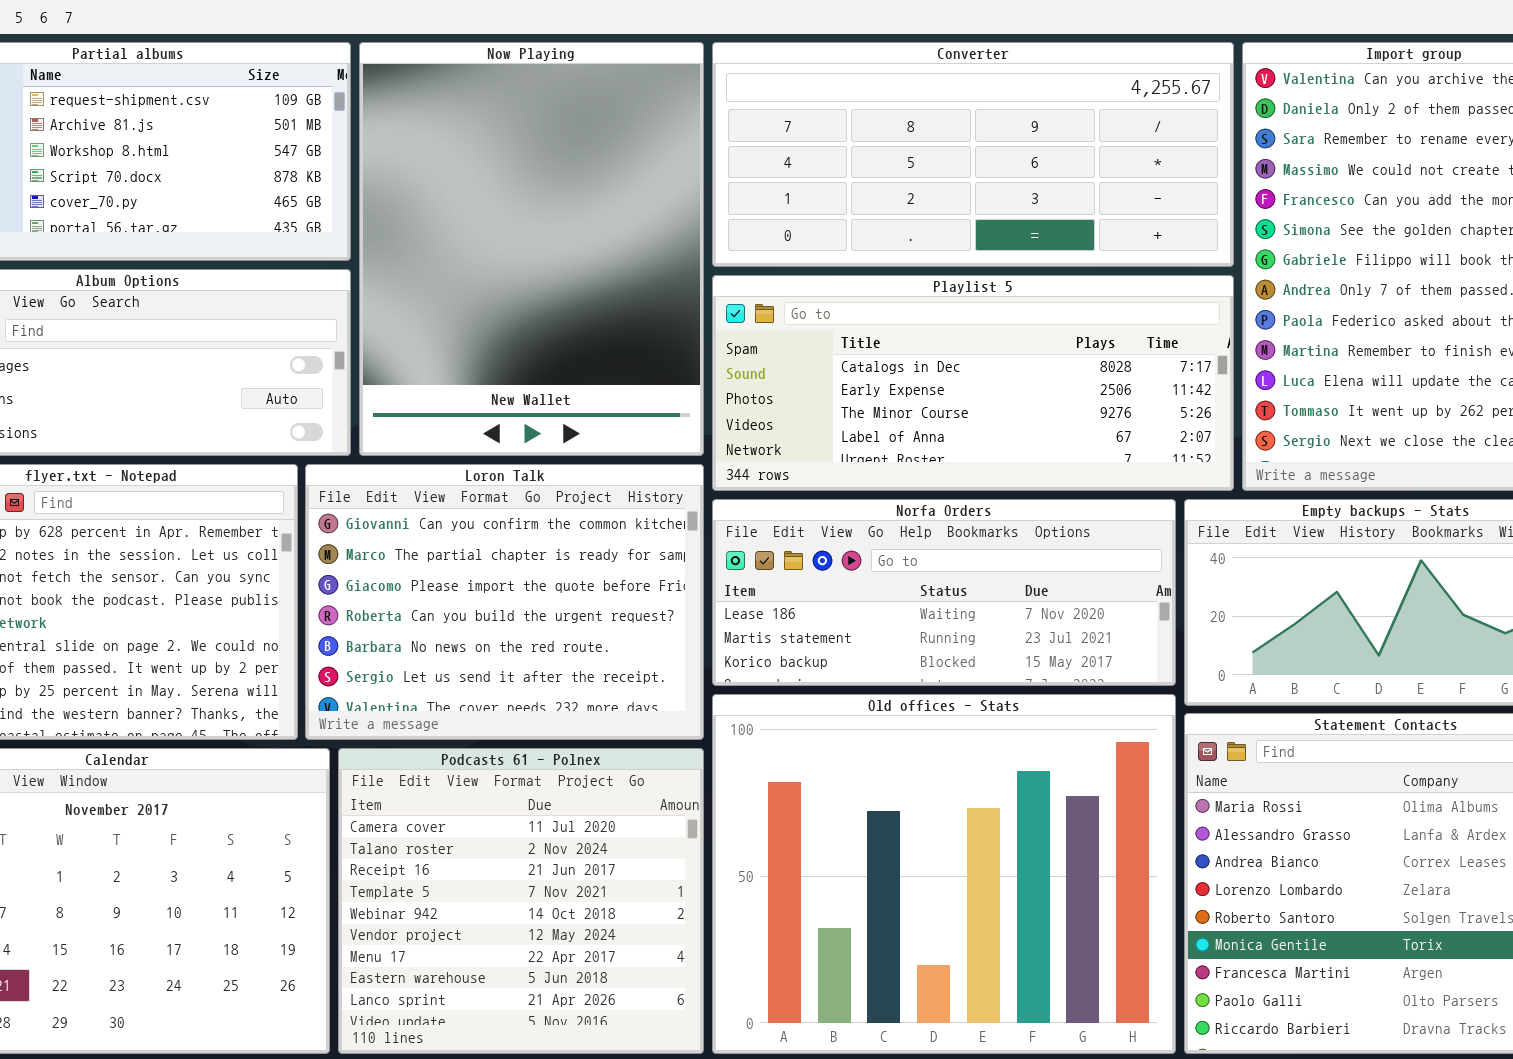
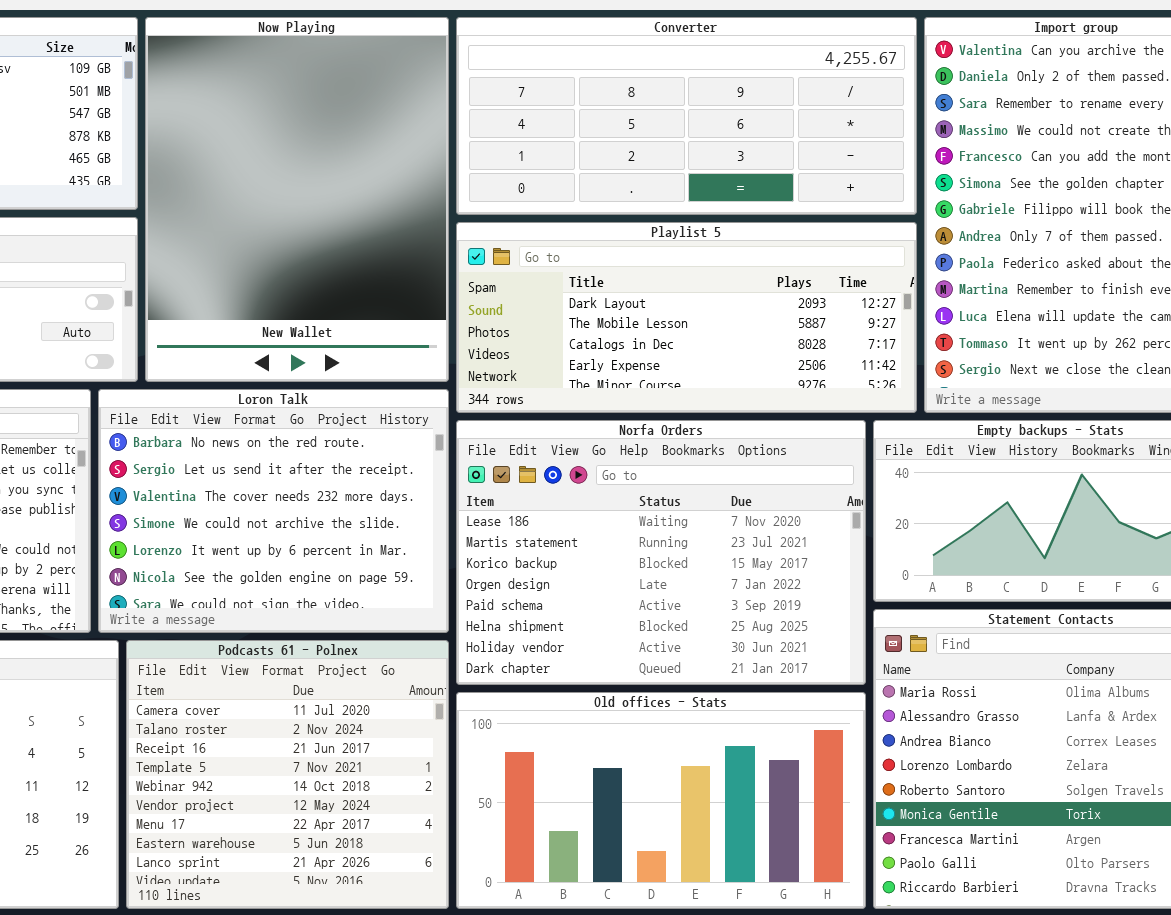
Playlist 5: [712,275,1234,491] -> [456,222,917,413], scrolled up 2 rows
Loron Talk: [305,464,704,740] -> [98,389,449,633], scrolled down 4 rows
Norfa Orders: [712,499,1176,686] -> [456,420,866,685], resized
Old offices - Stats: [712,694,1176,1054] -> [456,692,866,909], resized

